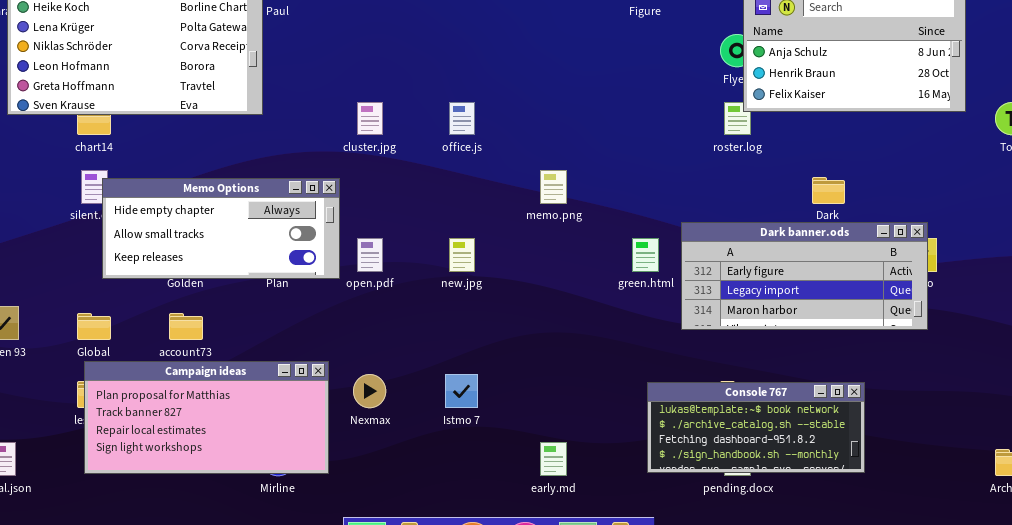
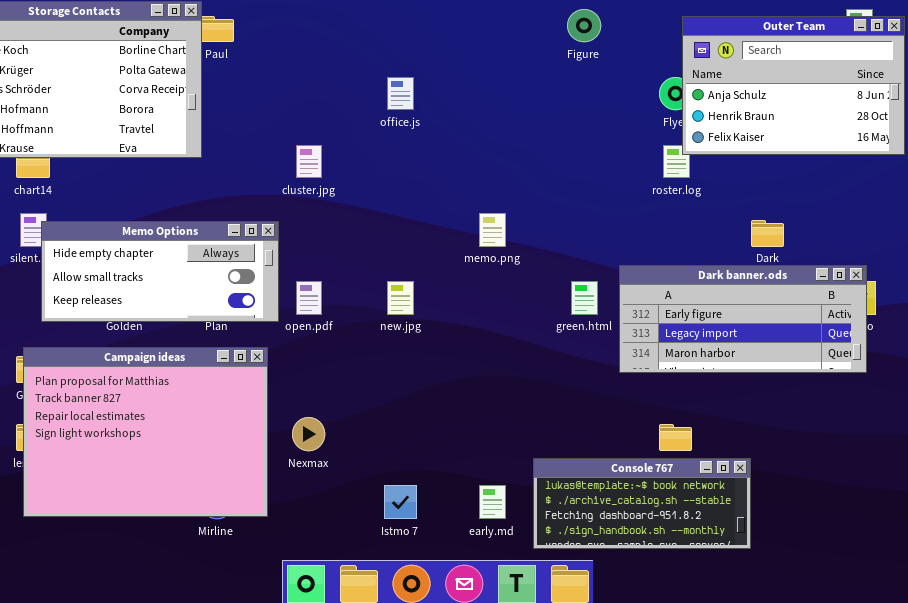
office.js: [449,102,475,135] -> [387,77,414,110], moved
Campaign ideas: [84,361,329,474] -> [23,347,268,517], resized
Istmo 7: [445,374,478,408] -> [384,485,417,519], moved
Console 767: [647,382,865,473] -> [533,458,751,549], moved

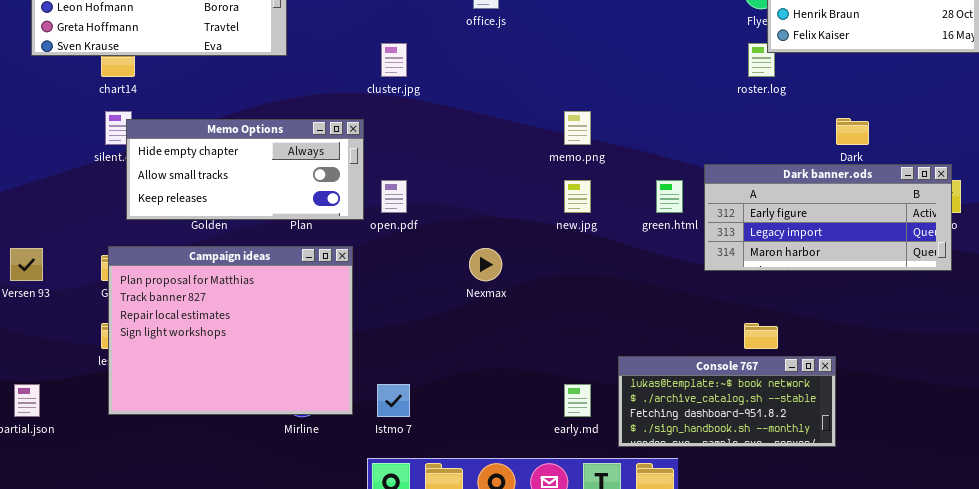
new.jpg: [387,281,414,315] -> [564,180,591,213], moved
Nexmax: [292,417,325,451] -> [469,248,502,281], moved
Istmo 7: [384,485,417,519] -> [377,384,410,417], moved

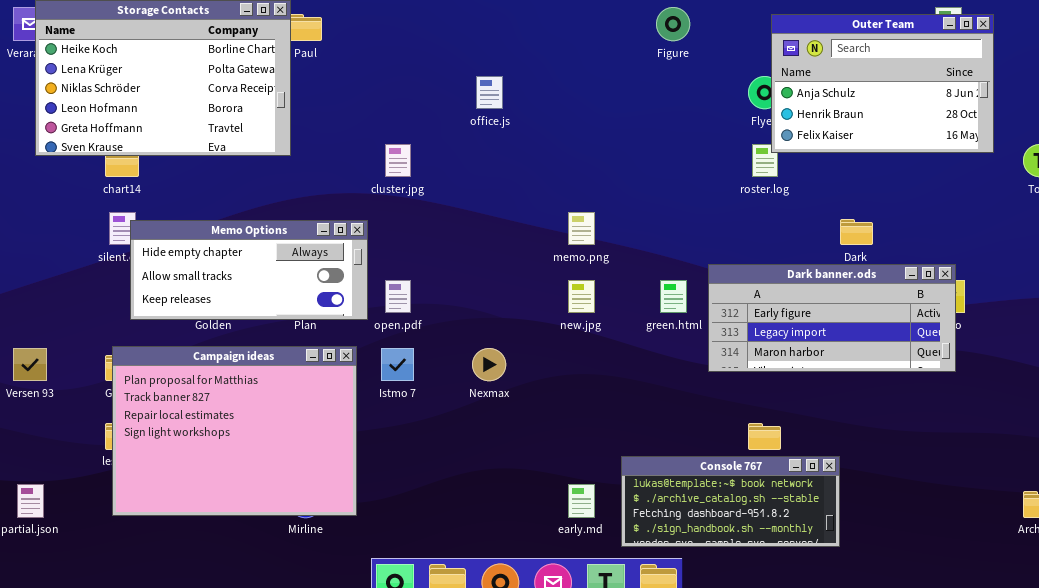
Istmo 7: [377,384,410,417] -> [381,348,414,381], moved

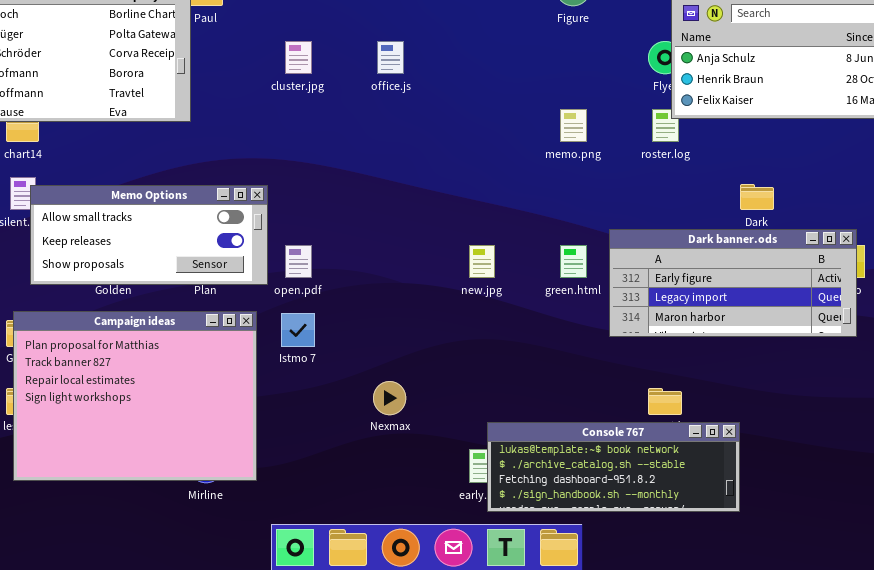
cluster.jpg: [385,144,411,177] -> [285,41,312,74], moved
memo.png: [568,212,595,245] -> [560,109,587,142], moved
Memo Options: [130,220,368,320] -> [30,185,268,285], scrolled down 1 row
Nexmax: [472,348,506,381] -> [373,381,406,415], moved
Console 767: [621,456,840,547] -> [487,422,740,512], resized

